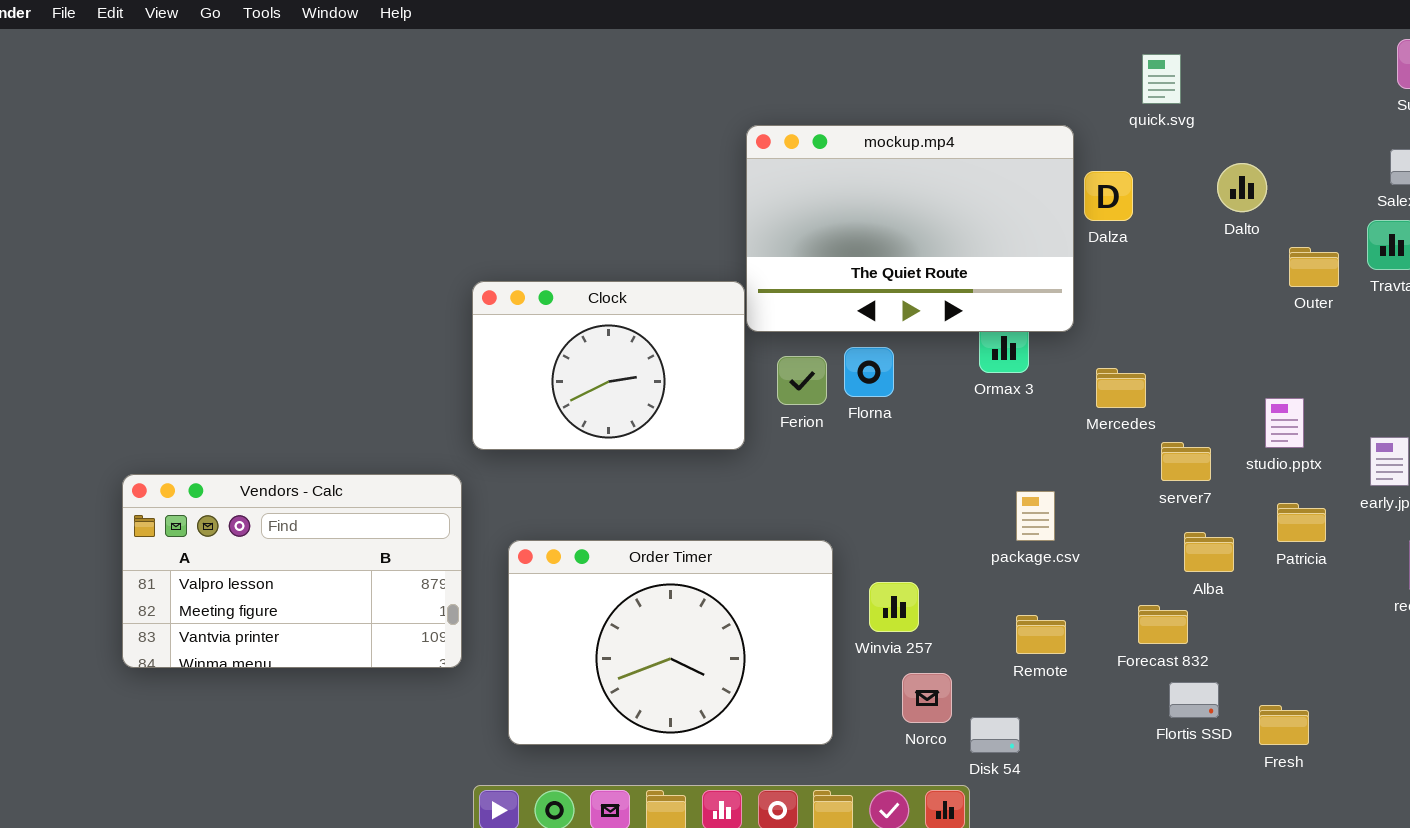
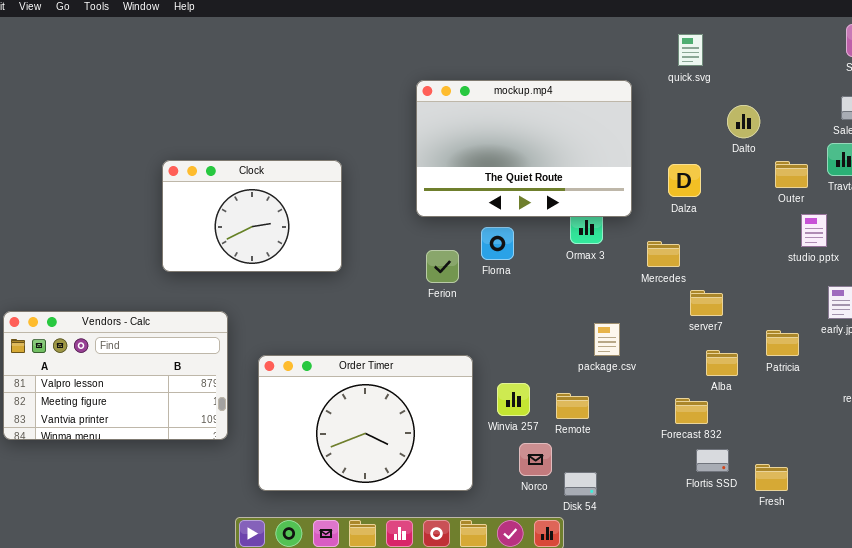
Dalza: [1084,171,1133,221] -> [668,164,701,197], moved
Clock: [472,281,745,450] -> [162,160,342,272], moved
Ferion: [777,356,827,405] -> [426,250,459,283], moved
studio.pptx: [1265,398,1304,448] -> [801,214,827,247], moved
Remote: [1016,615,1066,654] -> [556,393,589,419], moved

